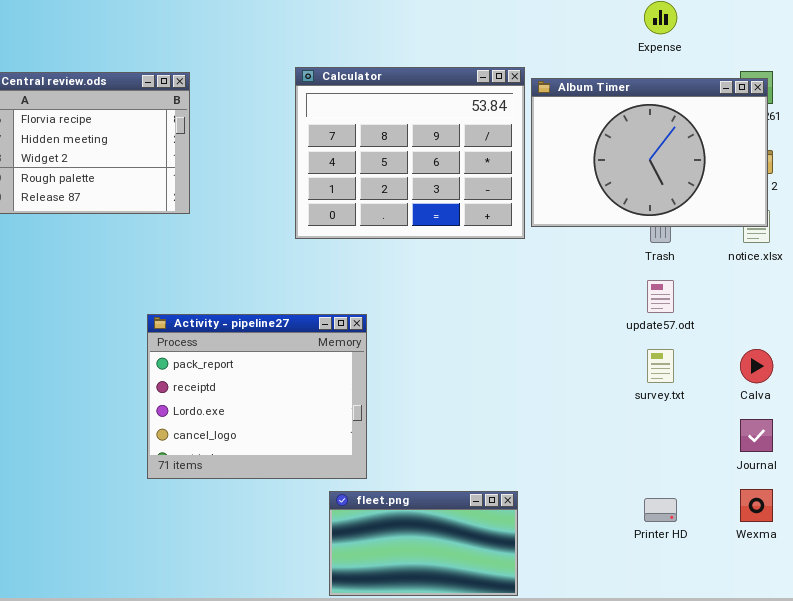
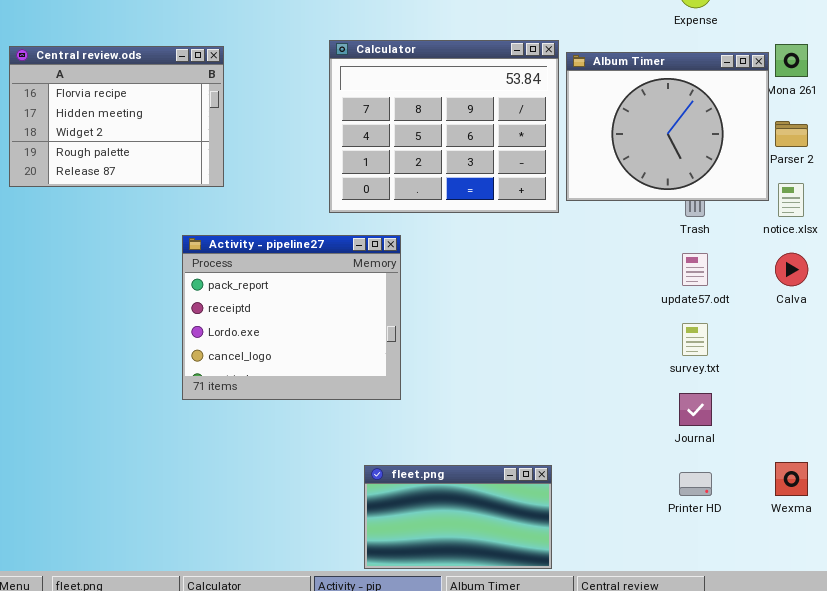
Album Timer: [531,78,768,227] -> [566,52,769,201], resized
Activity - pipeline27: [147,314,367,479] -> [182,235,401,400], moved
Calva: [740,349,773,383] -> [775,253,808,286], moved
Journal: [740,419,773,452] -> [679,393,712,426], moved

